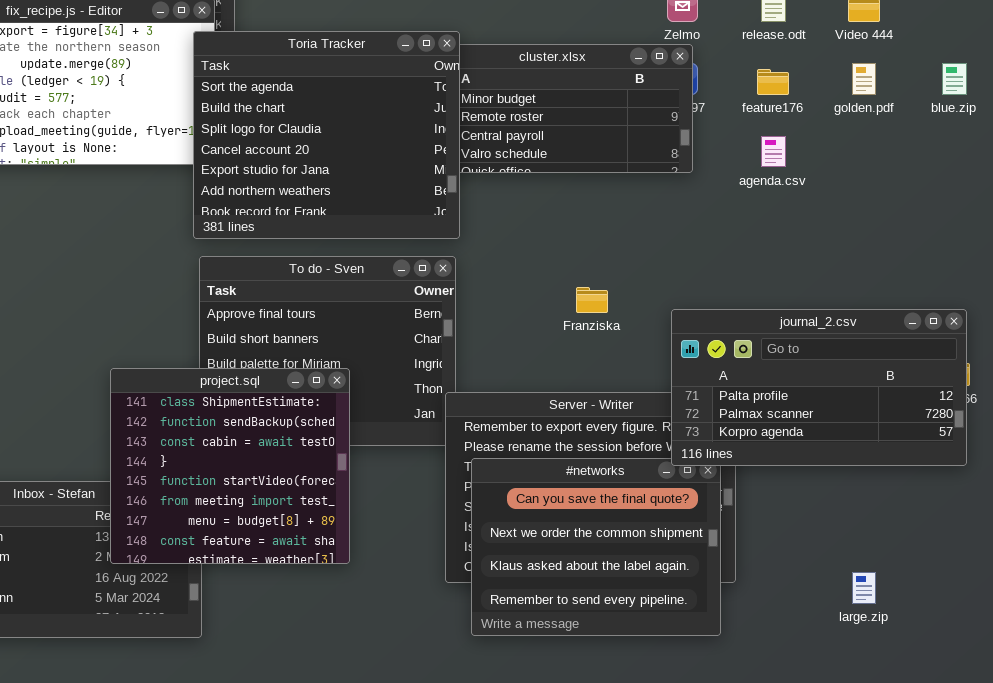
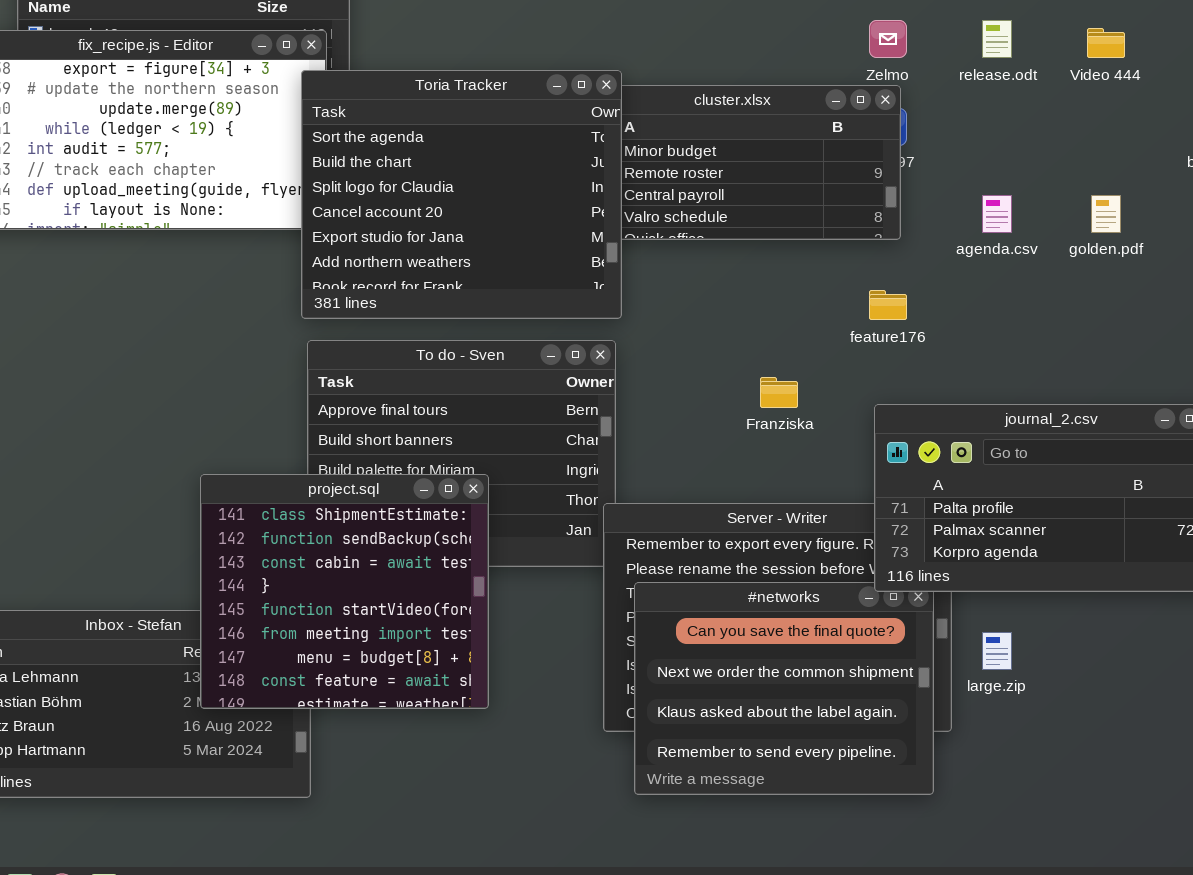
golden.pdf: [852,63,876,95] -> [1091,195,1121,233], moved
feature176: [757,69,789,95] -> [869,290,907,320], moved
large.zip: [852,572,876,604] -> [982,632,1012,670], moved

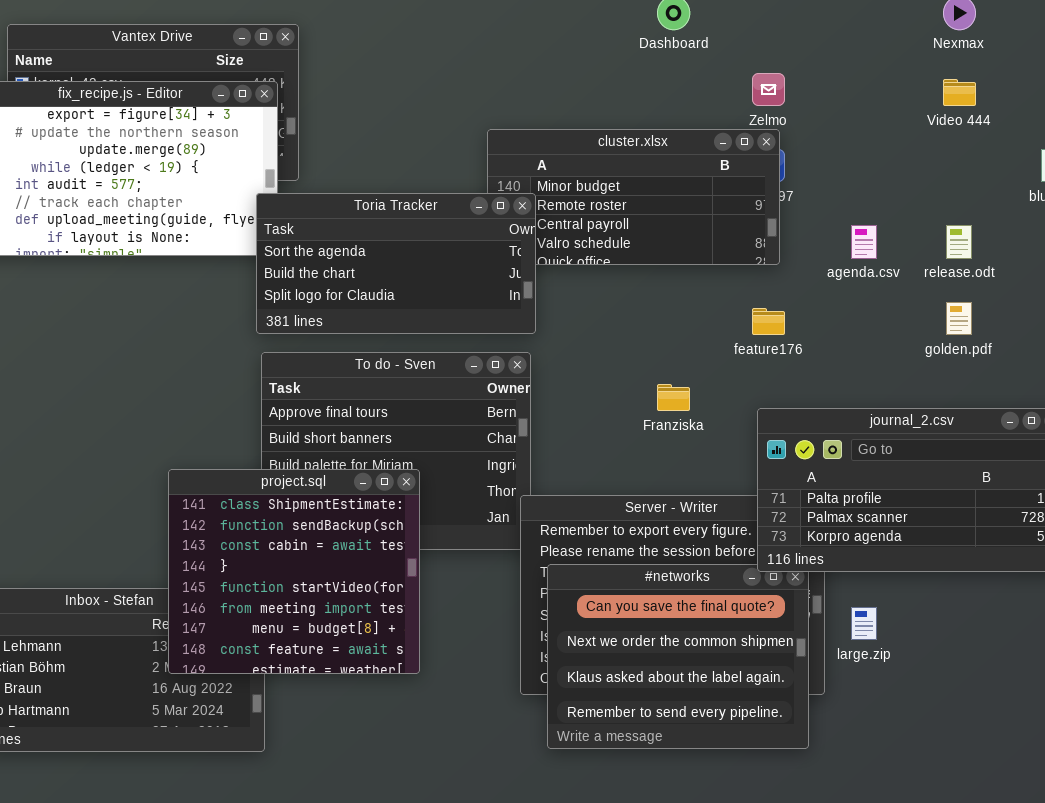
release.odt: [982,20,1012,58] -> [946,225,972,259], moved
Toria Tracker: [301,70,622,319] -> [256,193,536,334], resized
golden.pdf: [1091,195,1121,233] -> [946,302,972,335], moved

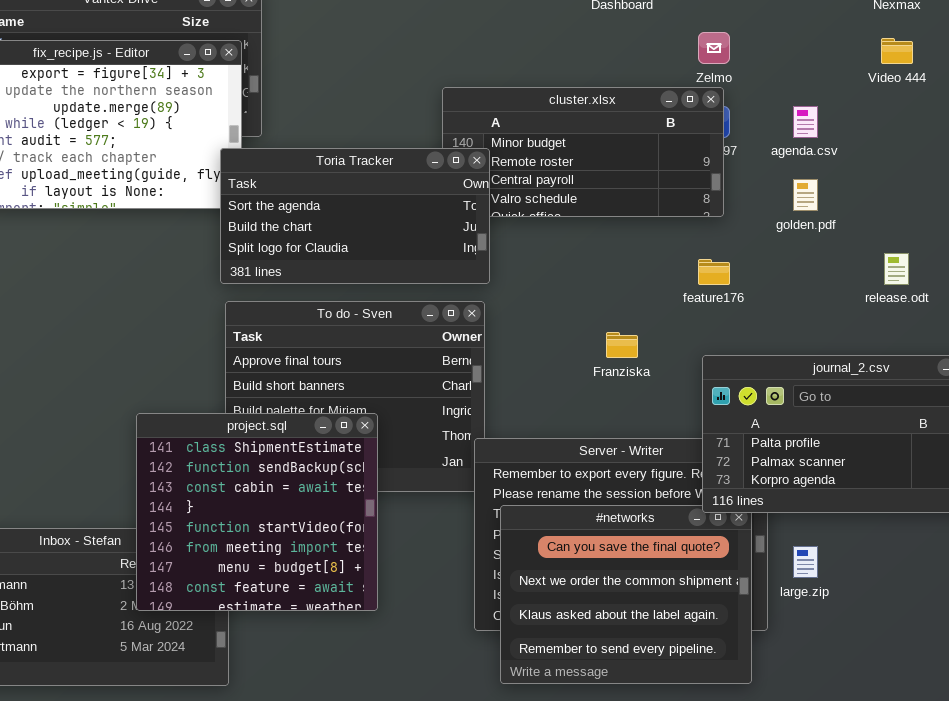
agenda.csv: [851,225,877,259] -> [793,106,818,138], moved
release.odt: [946,225,972,259] -> [884,253,909,285], moved
golden.pdf: [946,302,972,335] -> [793,179,818,211], moved

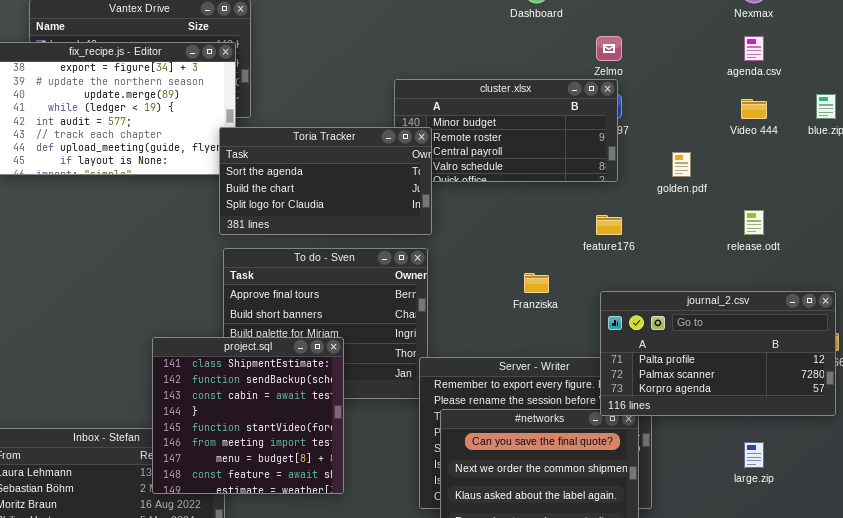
Video 444: [881,38,913,64] -> [741,99,767,119], moved
agenda.csv: [793,106,818,138] -> [744,36,764,61], moved
large.zip: [793,546,818,578] -> [744,442,764,468], moved

